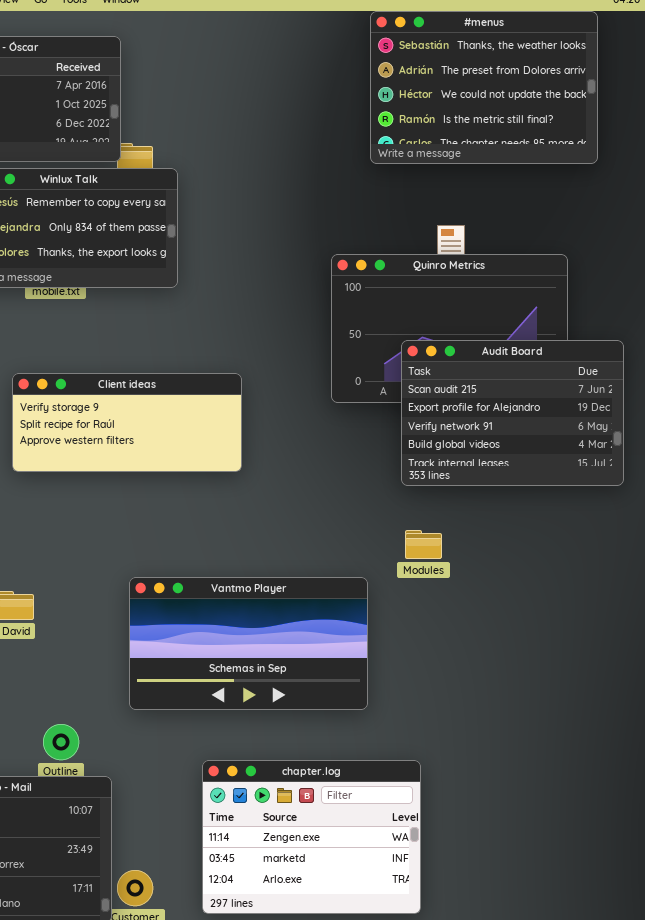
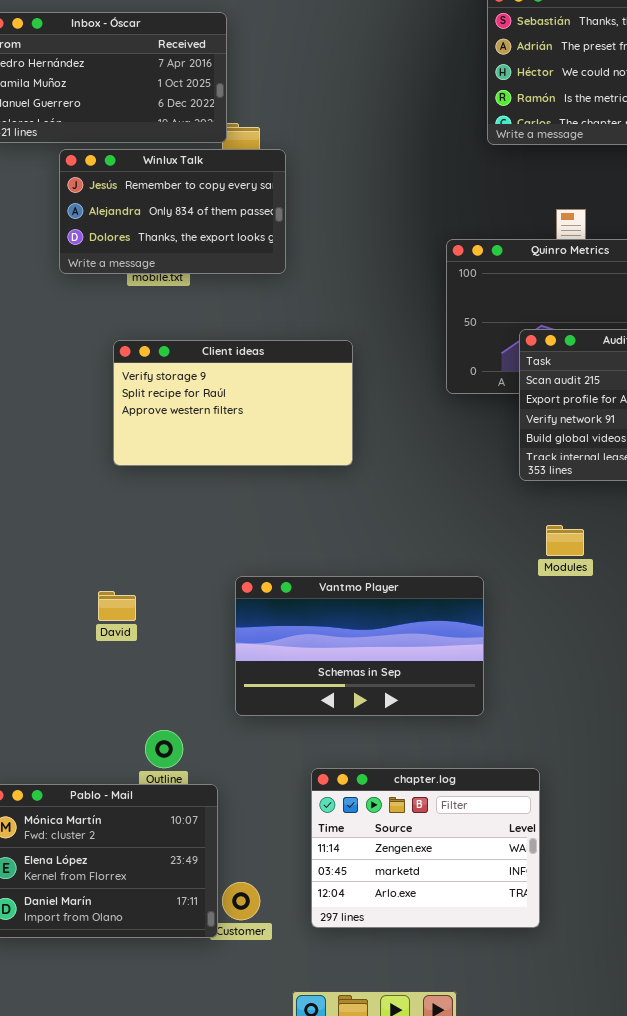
Client ideas: [12,373,242,472] -> [113,340,353,466], resized
Modules: [405,530,442,559] -> [546,525,584,556], moved

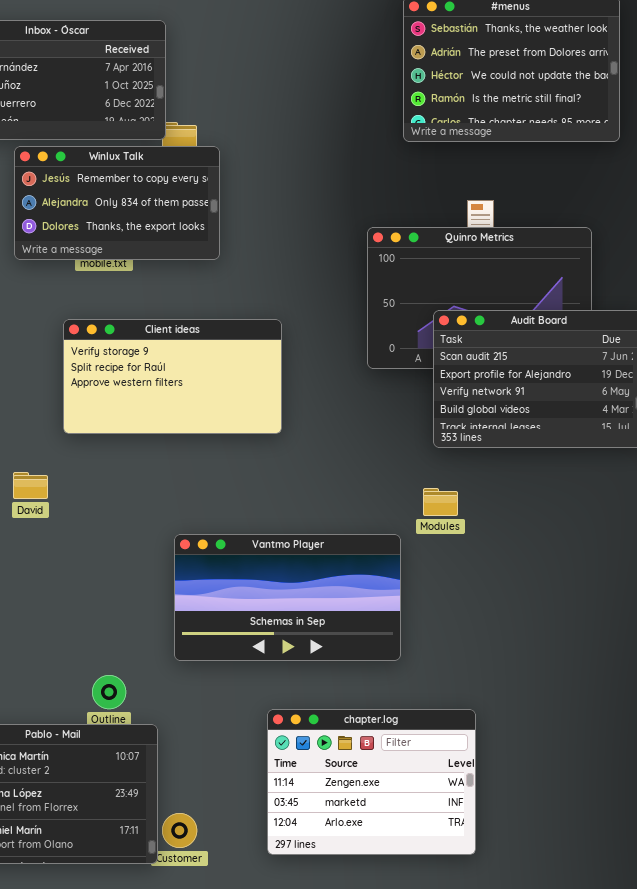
Modules: [546,525,584,556] -> [423,488,458,516], moved
David: [98,591,136,621] -> [13,472,48,499], moved
chapter.log: [311,768,540,928] -> [267,709,476,855], moved

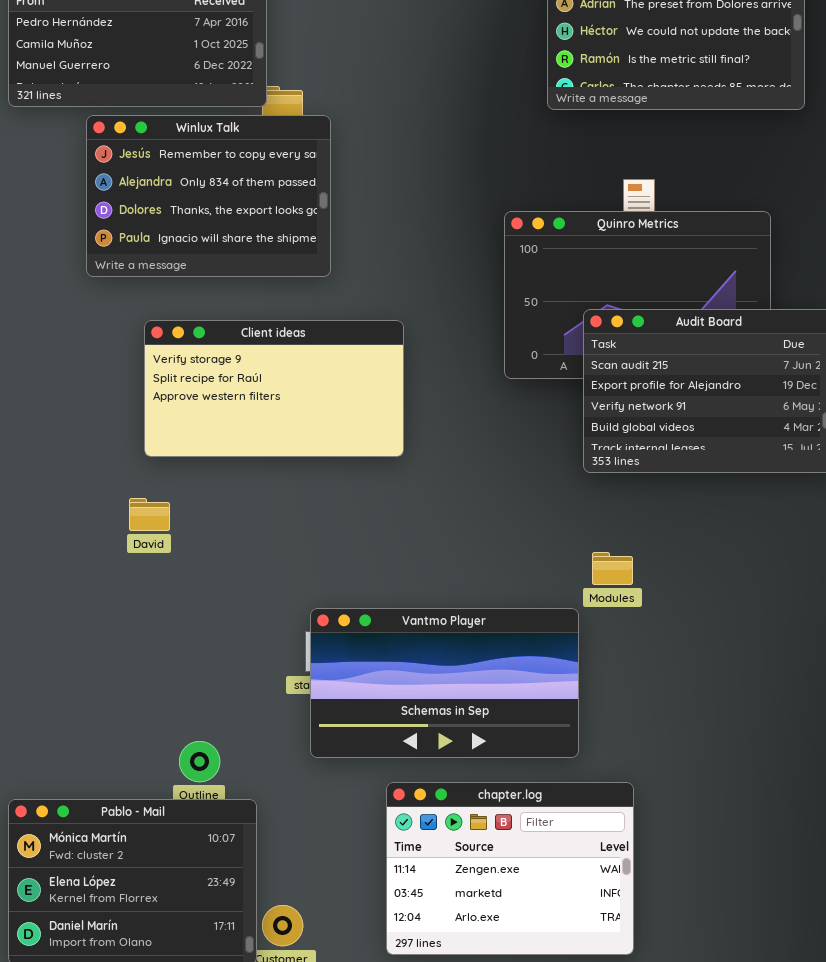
Winlux Talk: [14,146,220,260] -> [86,115,331,277], resized
David: [13,472,48,499] -> [129,498,170,531], moved
Modules: [423,488,458,516] -> [592,552,633,585], moved
Vantmo Player: [174,534,401,661] -> [310,608,579,758], moved

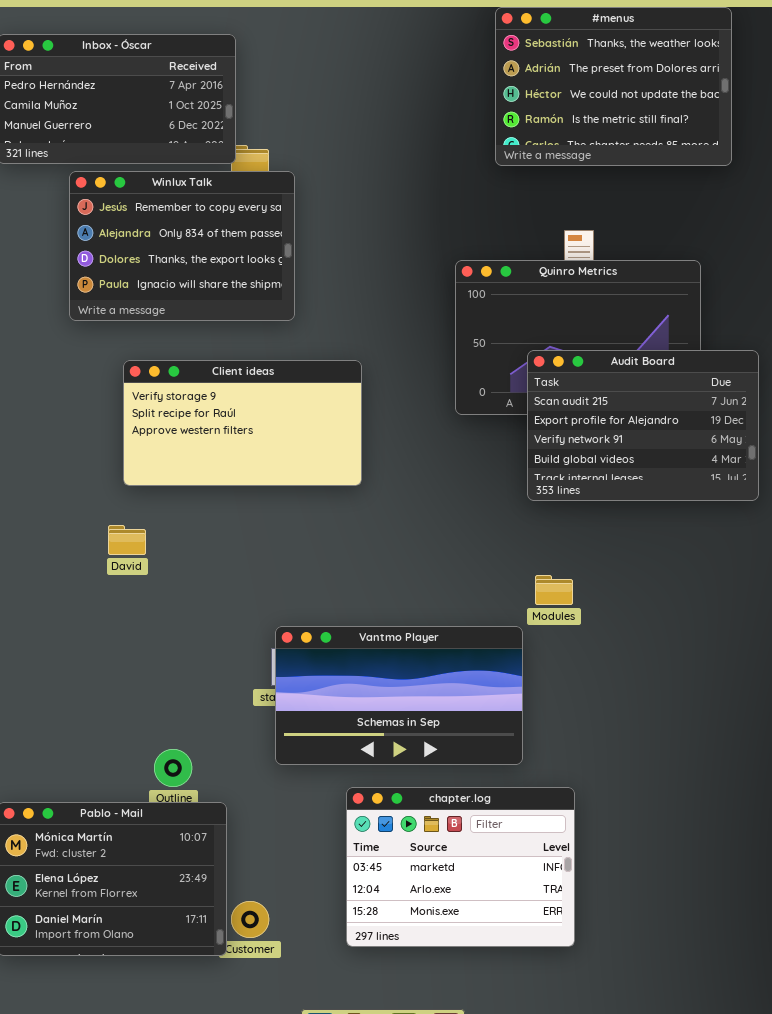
chapter.log: [386,782,634,955] -> [346,787,575,947], scrolled down 1 row

